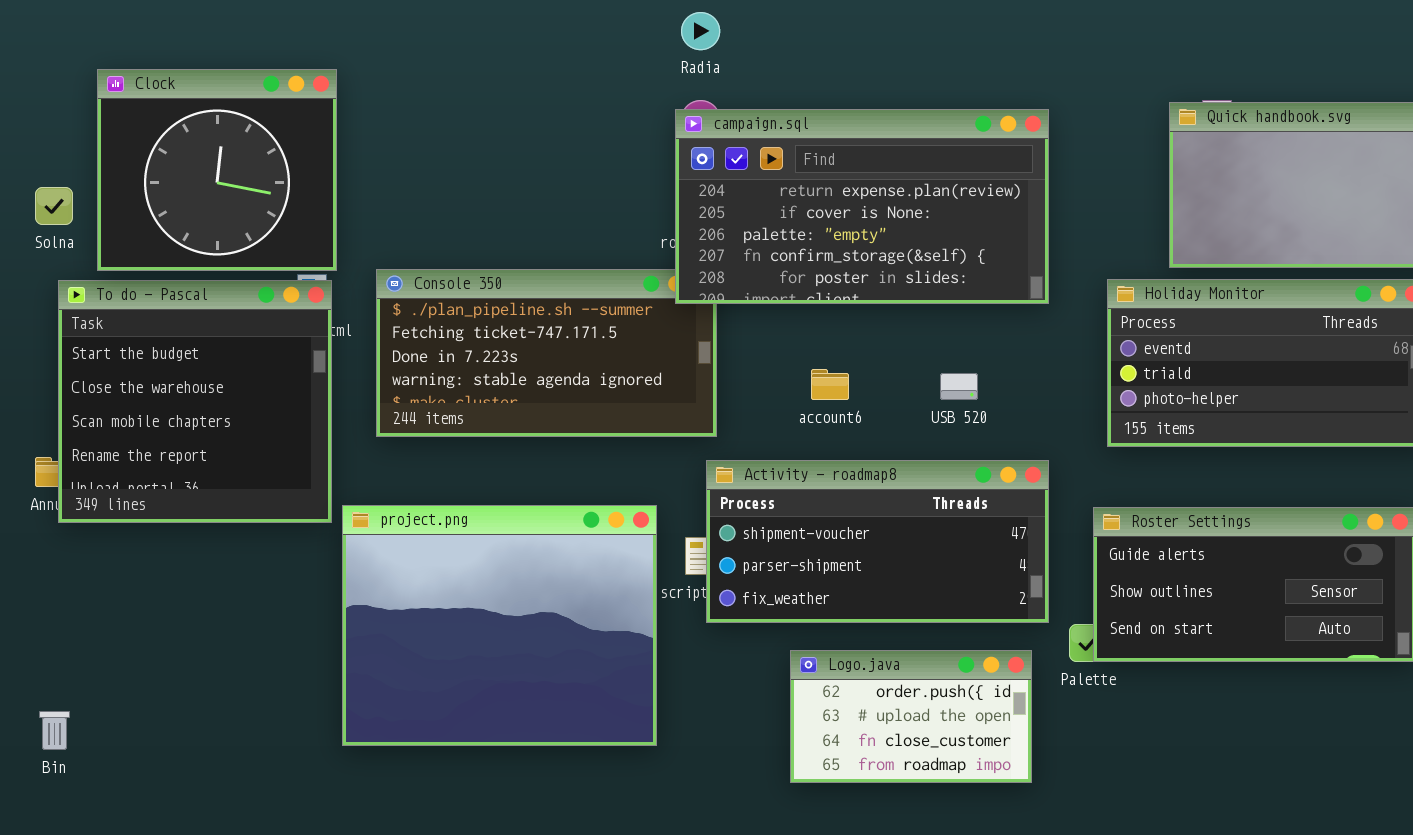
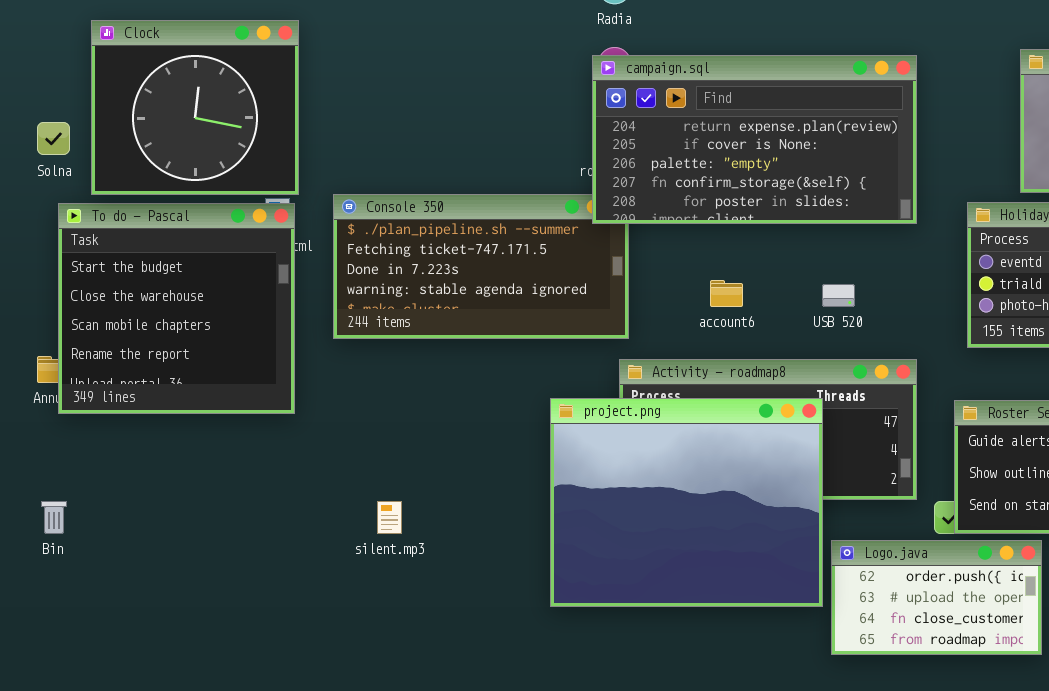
project.png: [342,505,657,746] -> [550,398,823,607], moved
Logo.java: [790,650,1032,783] -> [831,540,1042,655], moved
Bin: [39,711,70,750] -> [41,501,67,534], moved

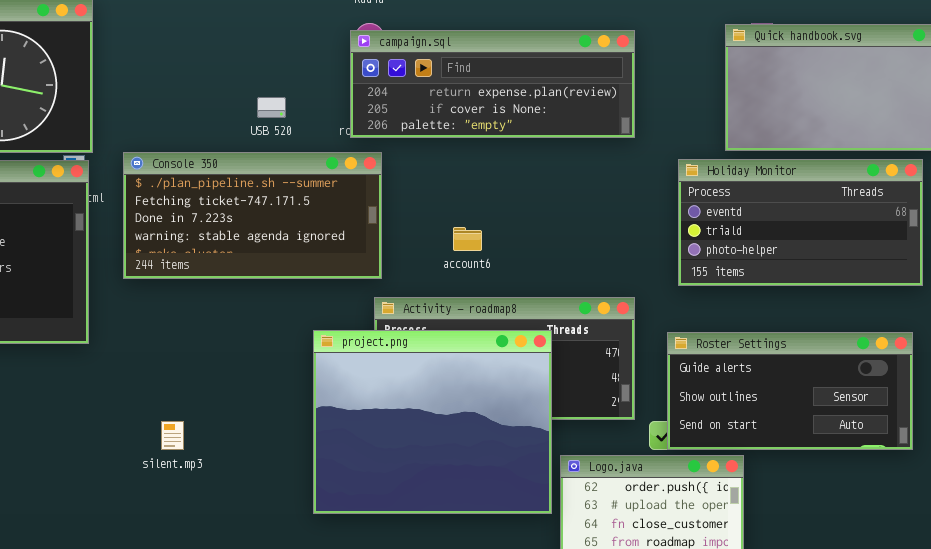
campaign.sql: [592,55,917,224] -> [350,30,635,138], resized
USB 520: [822,284,855,307] -> [257,97,286,118], moved

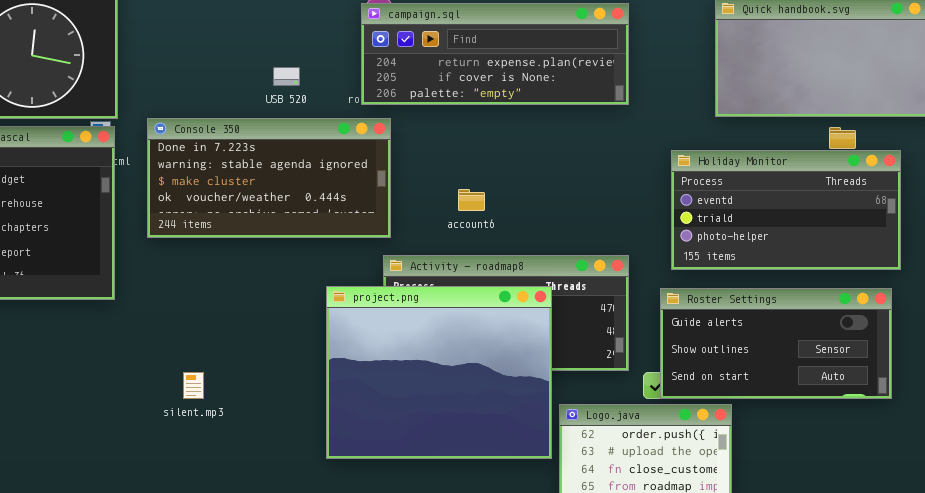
Console 350: [123,152,382,279] -> [147,118,391,238], scrolled down 2 rows
Holiday Monitor: [678,159,923,286] -> [671,150,901,270], moved

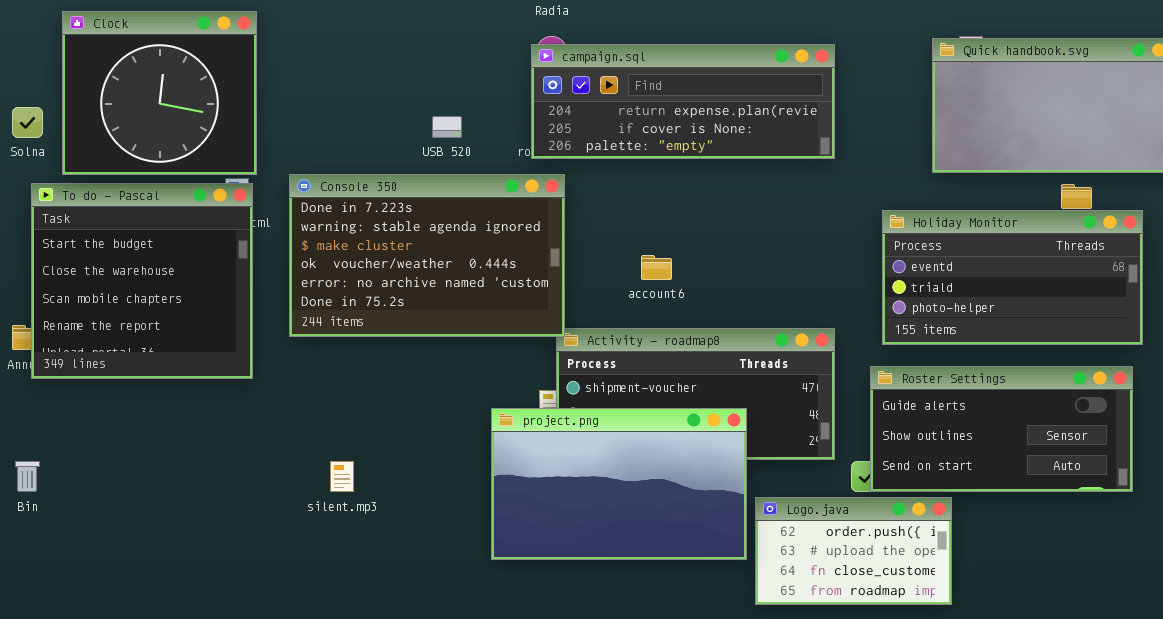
Console 350: [147,118,391,238] -> [289,174,565,337], resized
project.png: [326,286,552,459] -> [491,408,747,560], resized

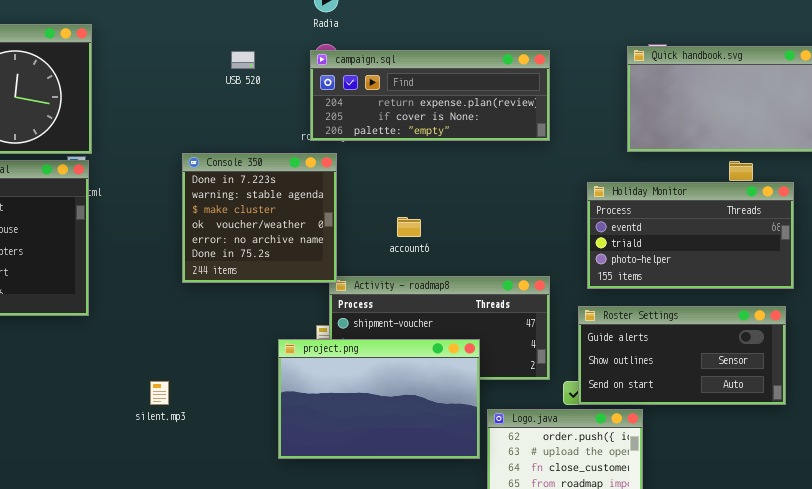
USB 520: [432,116,462,138] -> [231,51,255,69], moved
Console 350: [289,174,565,337] -> [182,153,337,283], resized

